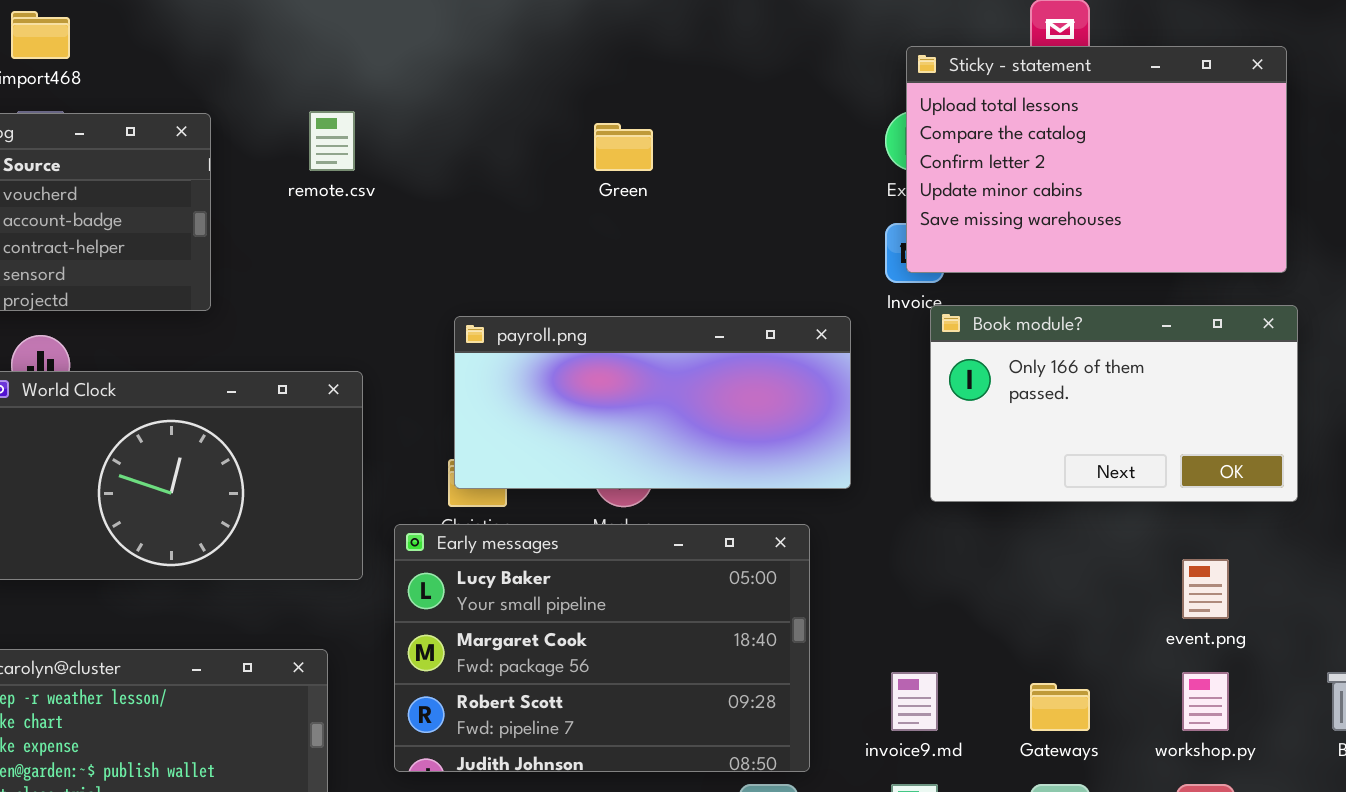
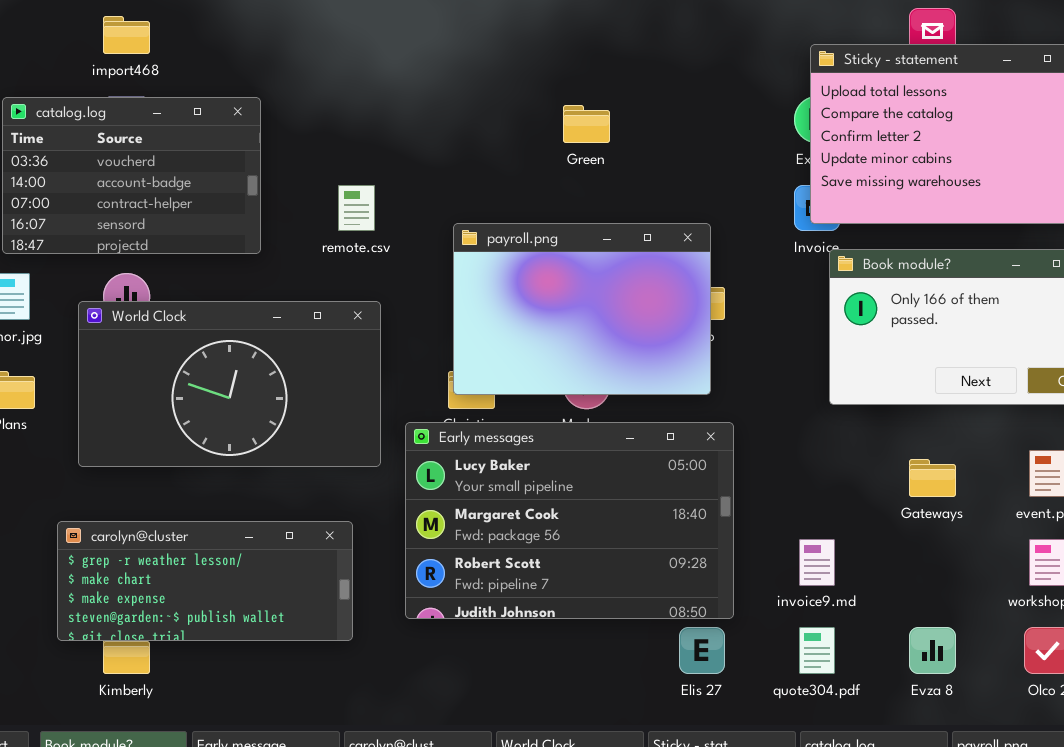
remote.csv: [309,111,355,171] -> [338,185,375,231], moved
payroll.png: [454,316,851,489] -> [453,223,711,395], resized
Gateways: [1030,683,1090,731] -> [909,459,956,497], moved

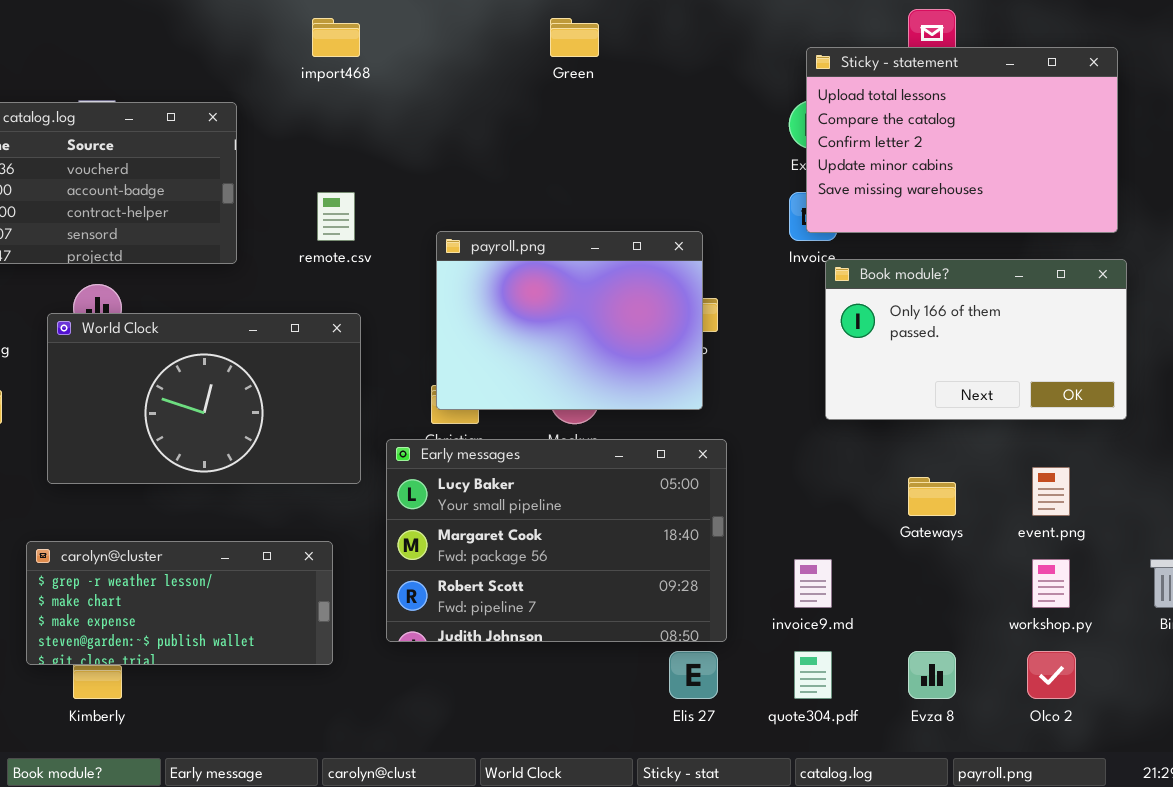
import468: [103,16,150,54] -> [312,18,360,57], moved
Green: [563,105,610,143] -> [550,18,599,57], moved

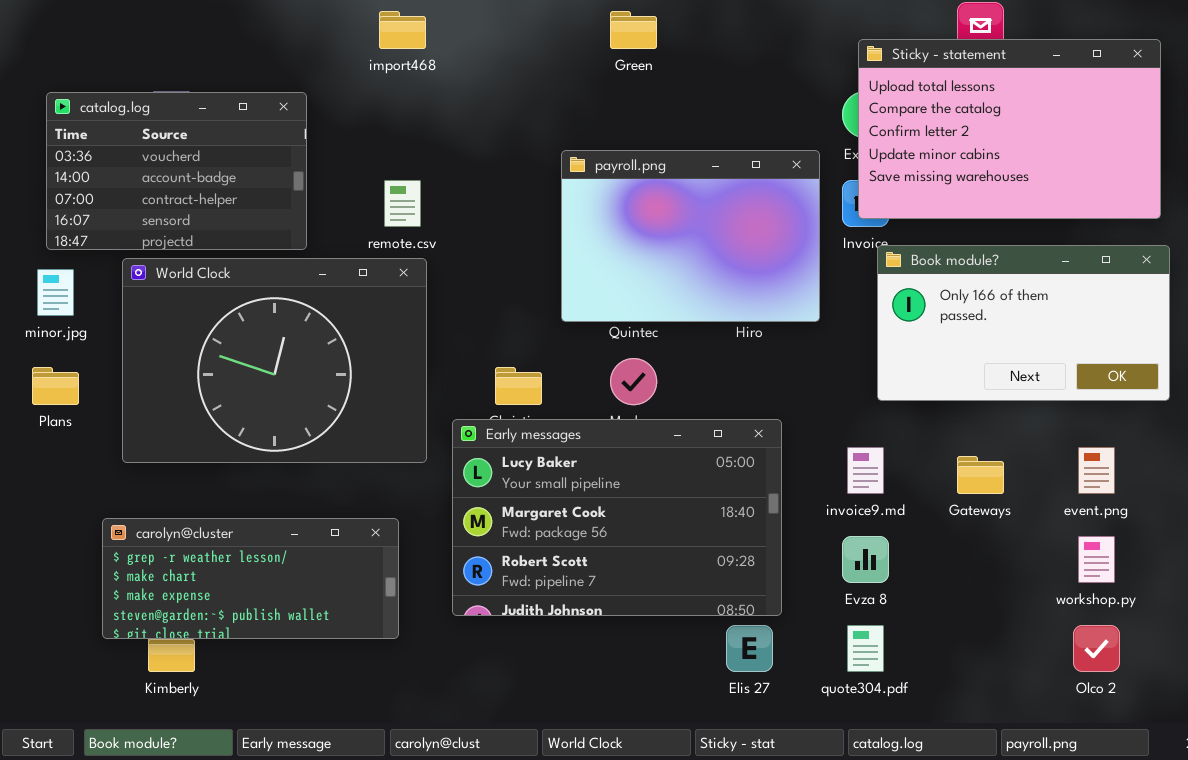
payroll.png: [436,231,703,410] -> [561,150,820,322], moved
World Clock: [47,313,361,484] -> [122,258,427,463], resized
invoice9.md: [794,559,832,608] -> [847,447,884,494], moved
Evza 8: [908,651,956,699] -> [842,536,889,583], moved

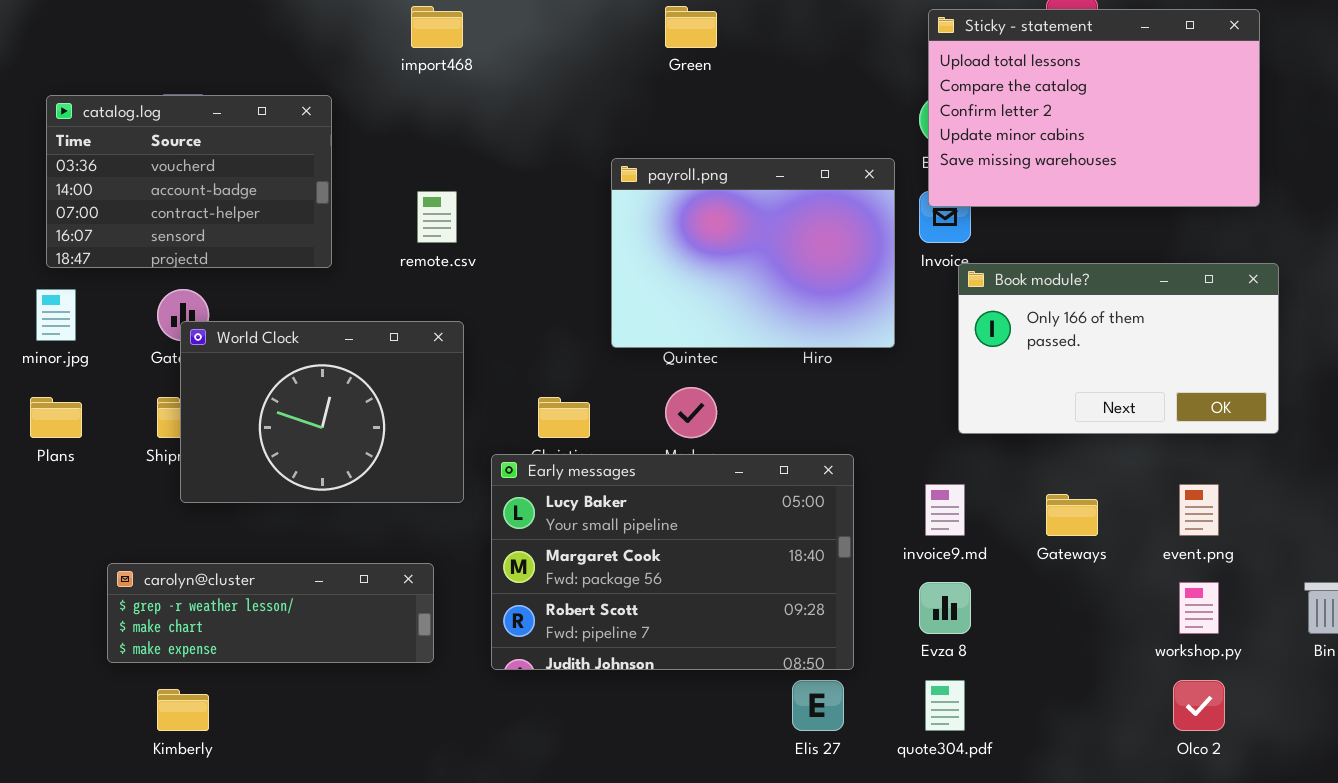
Sticky - statement: [858,39,1161,219] -> [928,9,1260,207], moved
World Clock: [122,258,427,463] -> [180,321,464,503], resized
carolyn@cluster: [102,518,399,639] -> [107,563,434,663], resized

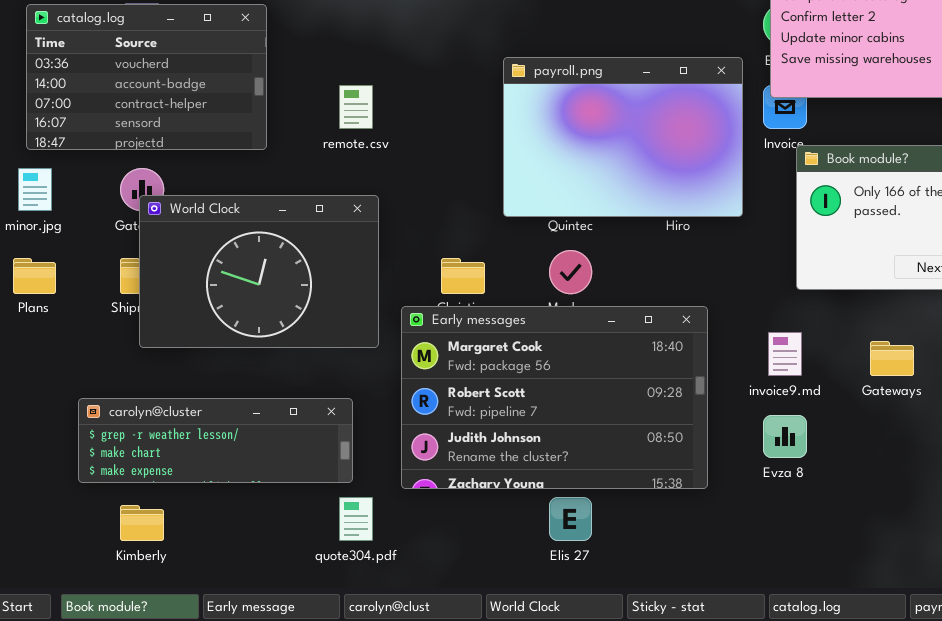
Early messages: [491,454,854,670] -> [401,306,708,489], scrolled down 1 row
Elis 27: [792,680,844,731] -> [549,497,592,541], moved
quote304.pdf: [925,680,965,731] -> [339,497,373,541], moved

